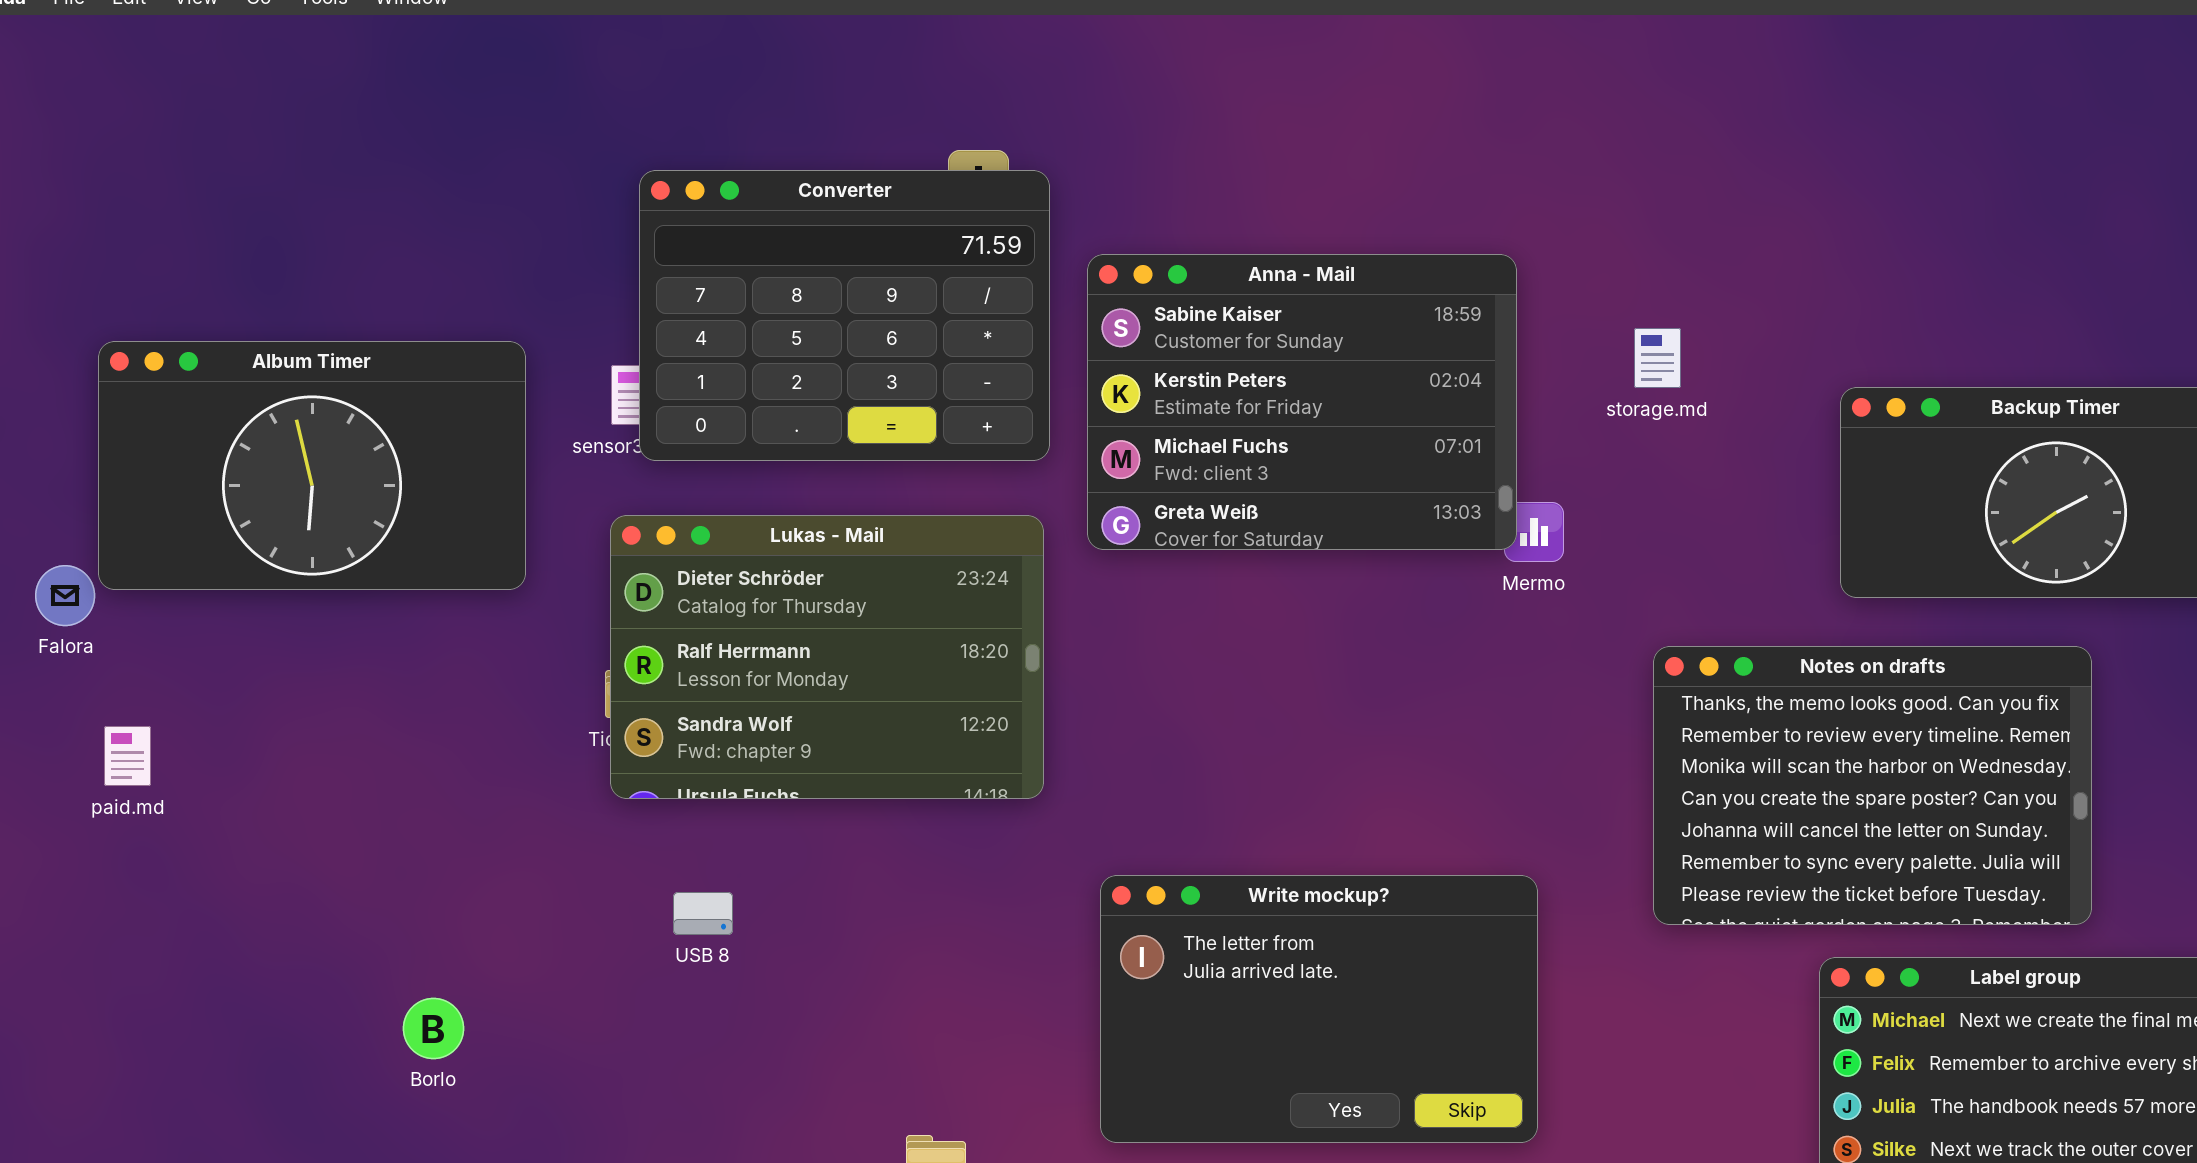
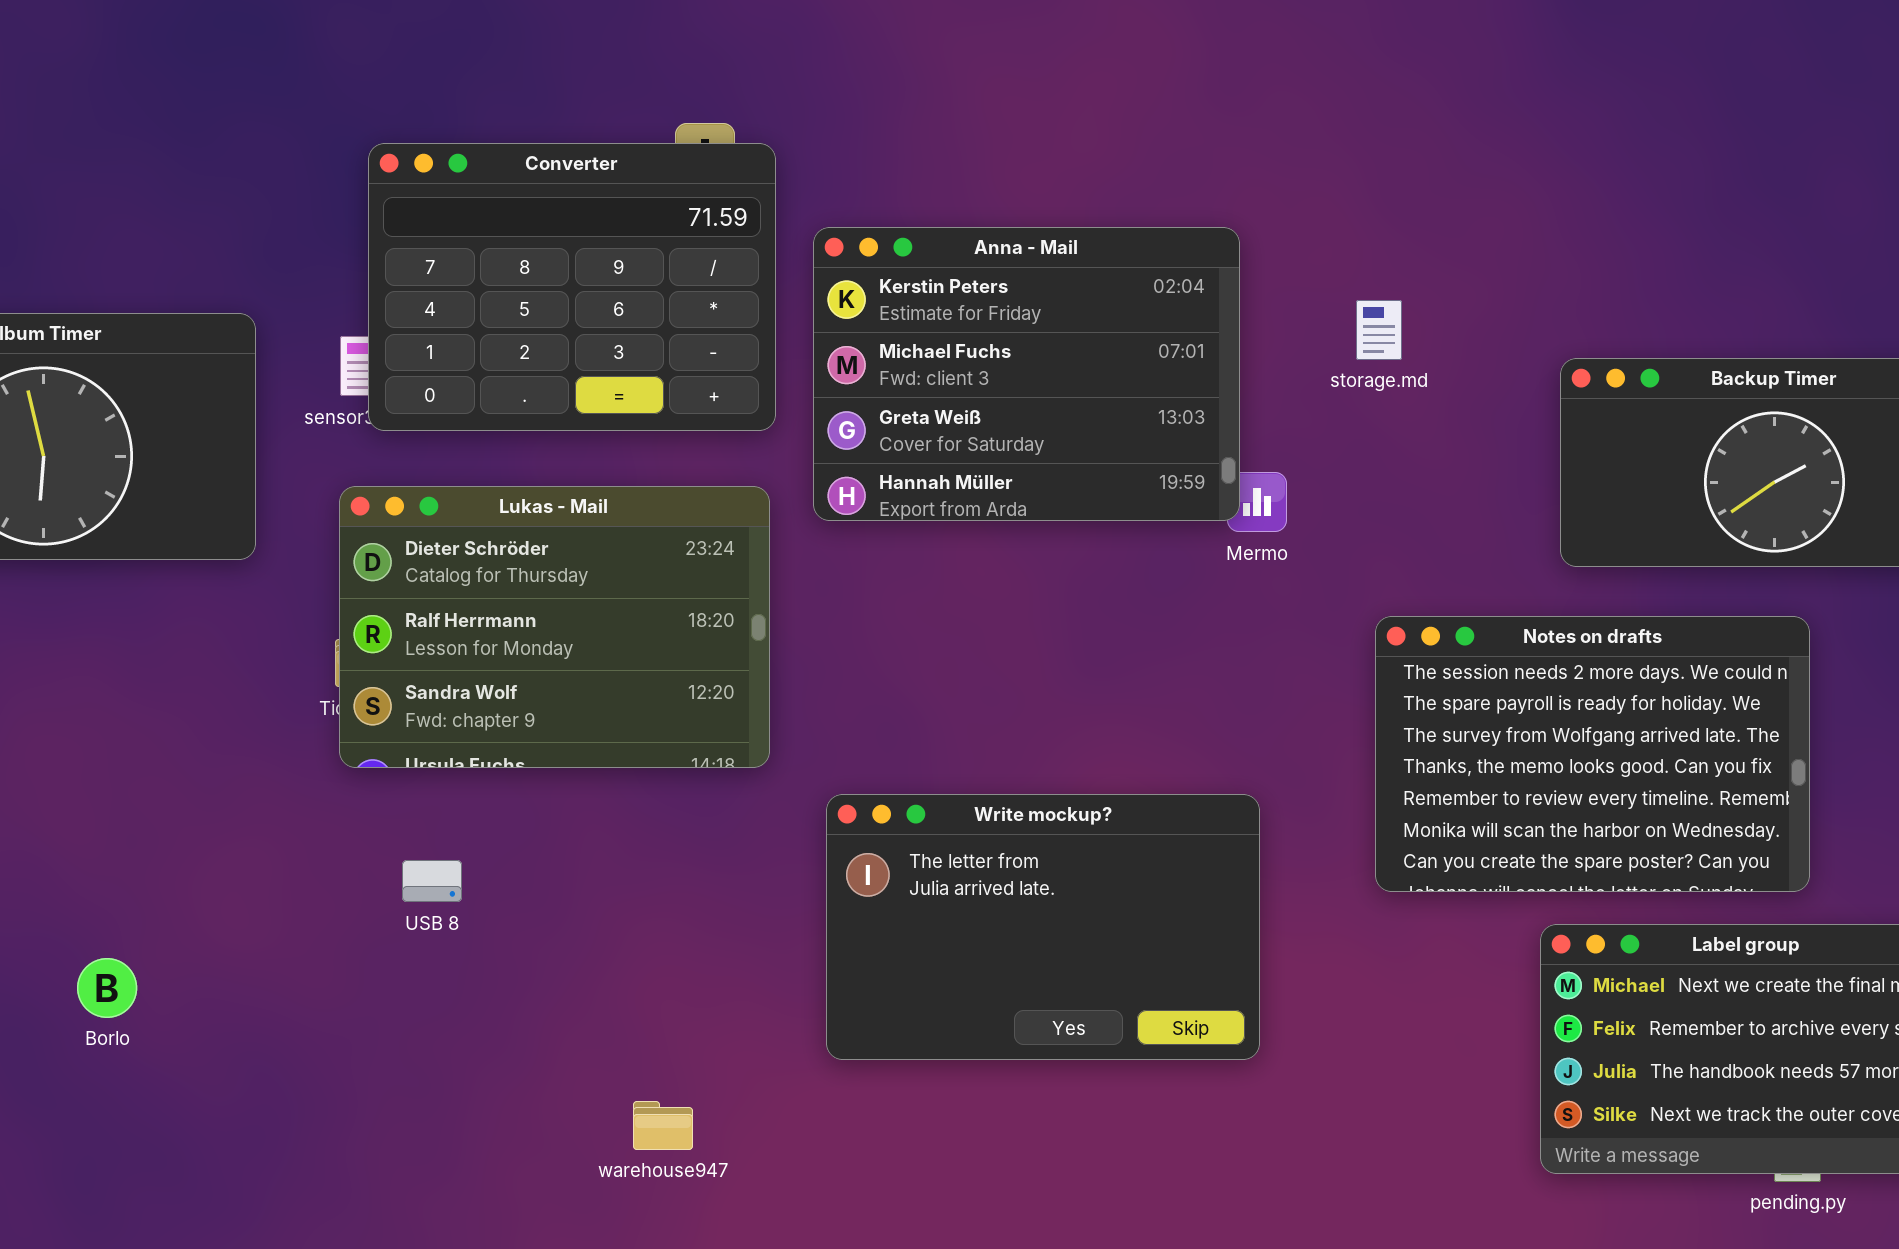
Anna - Mail: [1087,254,1517,550] -> [813,227,1240,521], scrolled down 1 row
Notes on drafts: [1653,646,2092,925] -> [1375,616,1810,892], scrolled up 3 rows
Write mockup?: [1100,875,1538,1143] -> [826,794,1260,1060], moved
Borlo: [403,998,464,1059] -> [77,958,137,1018], moved

